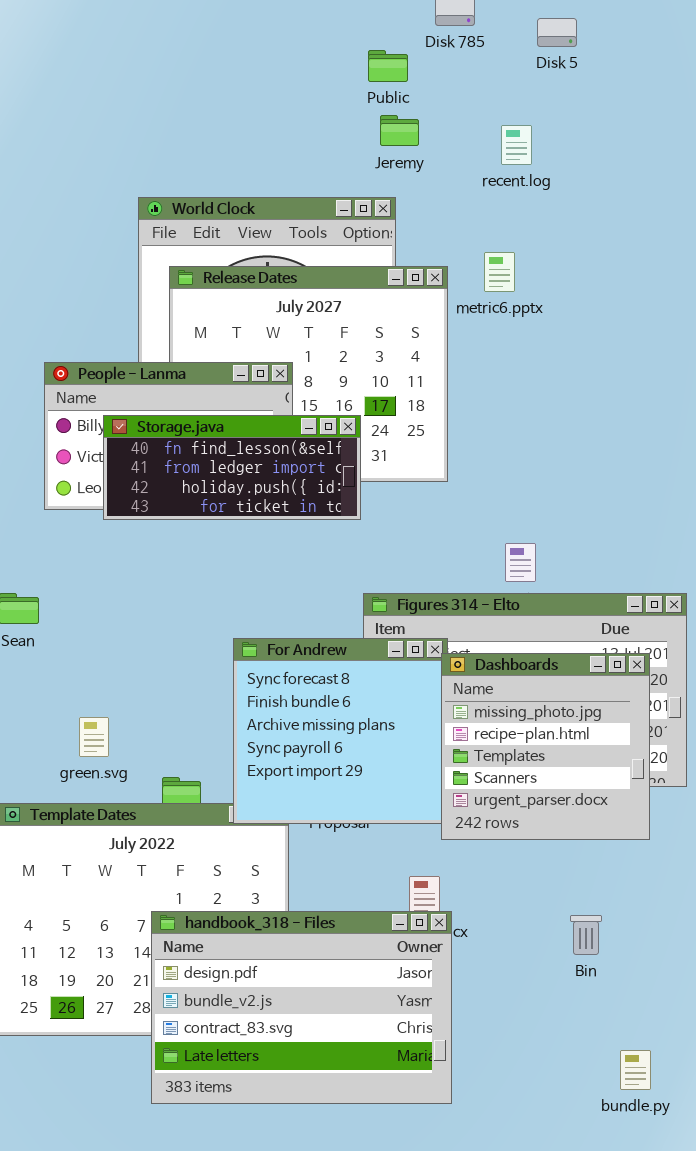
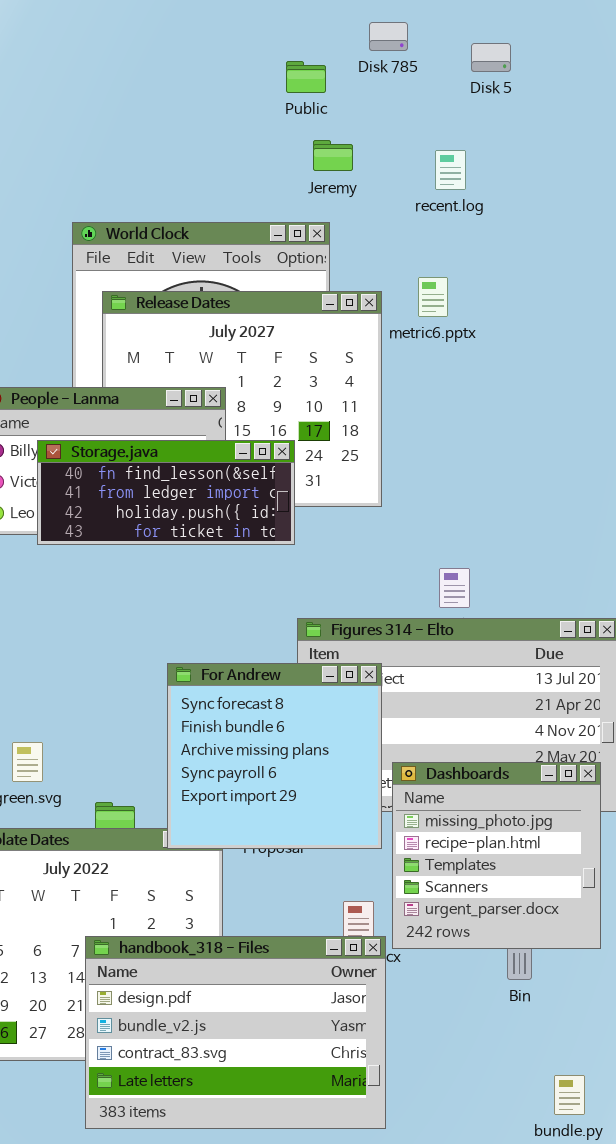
Public: [368,50,408,82] -> [286,61,326,93], moved
Dashboards: [441,653,650,840] -> [392,762,601,949], moved

